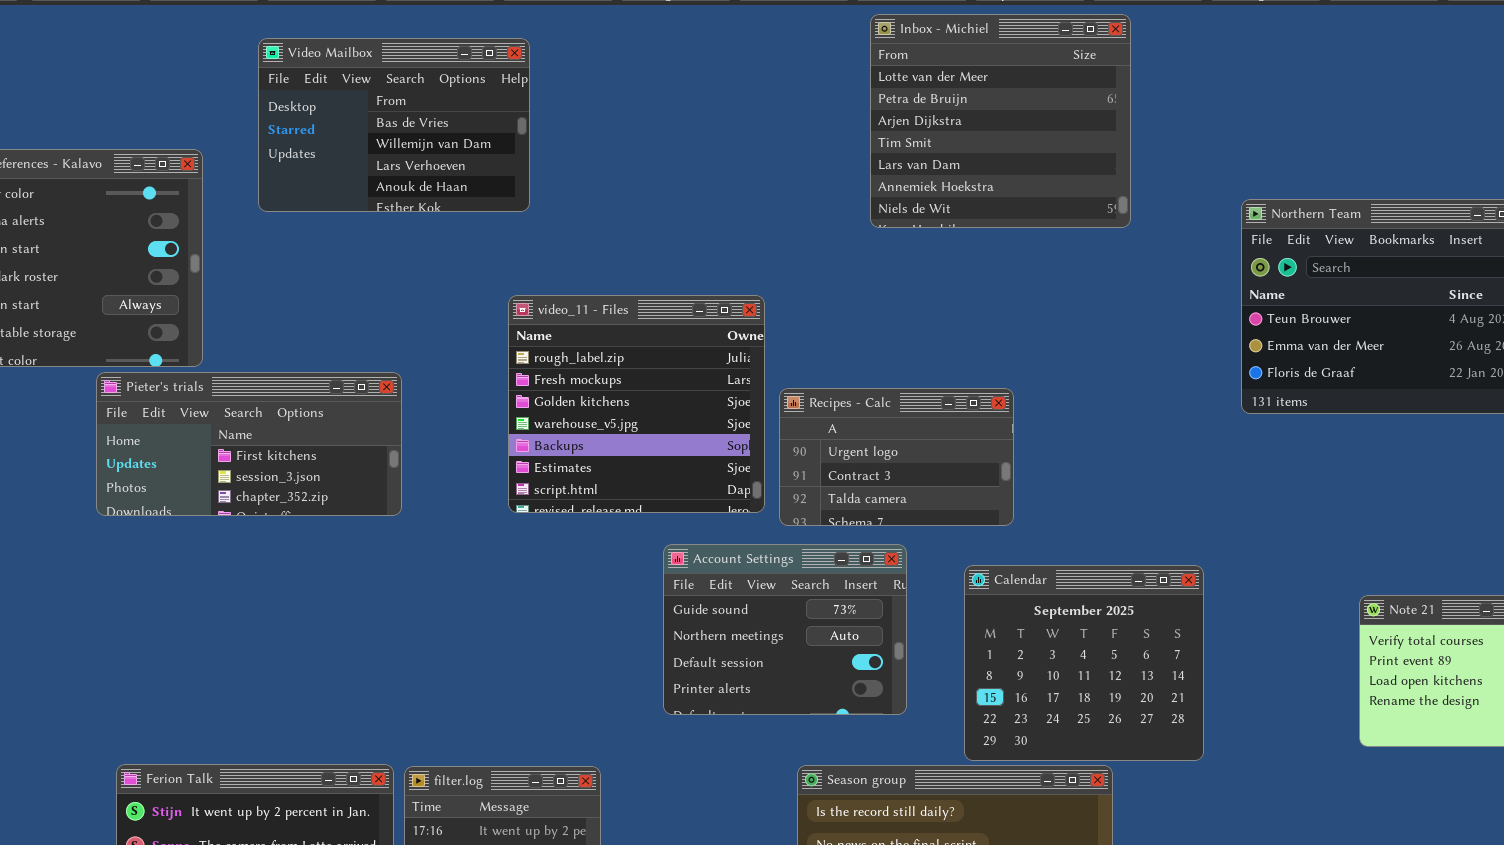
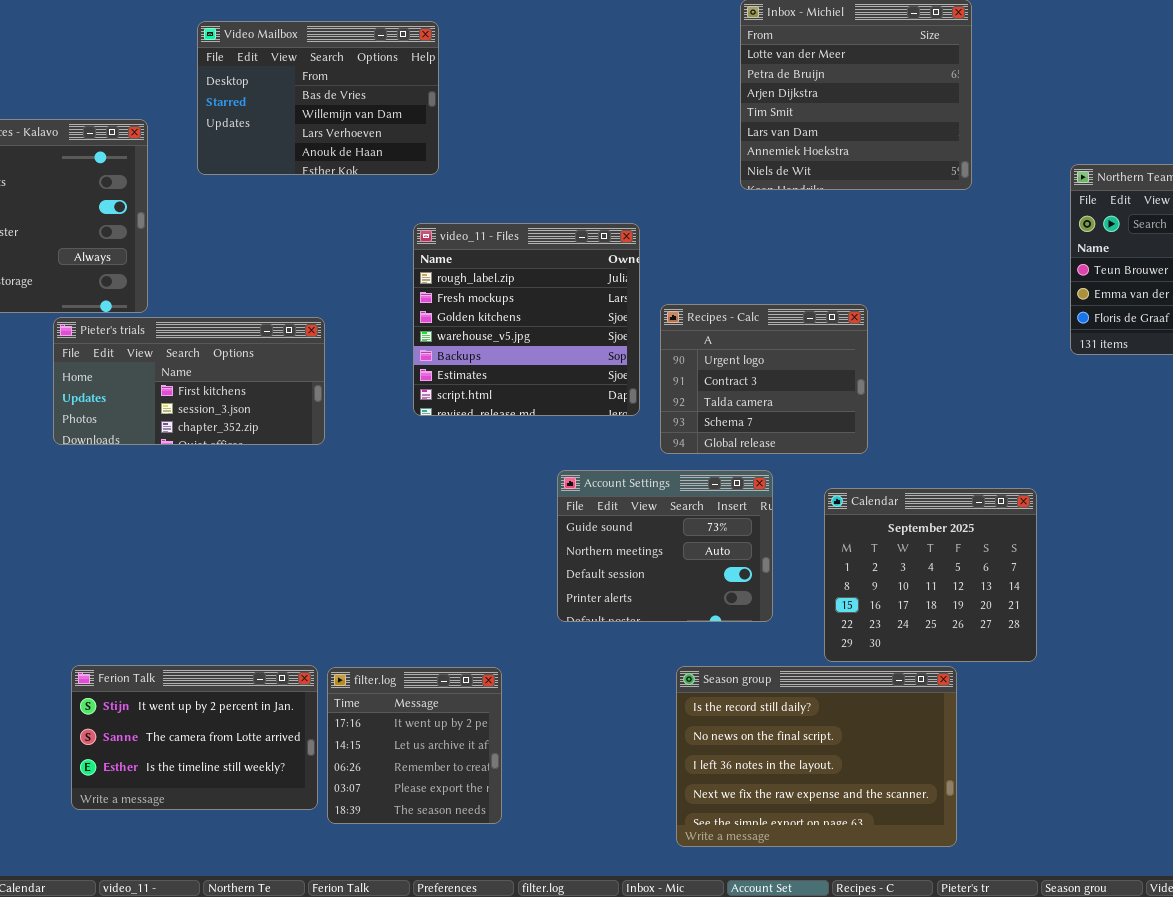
video_11 - Files: [508,295,765,513] -> [413,223,640,416], moved
Recipes - Calc: [779,388,1014,526] -> [660,304,868,454], resized

